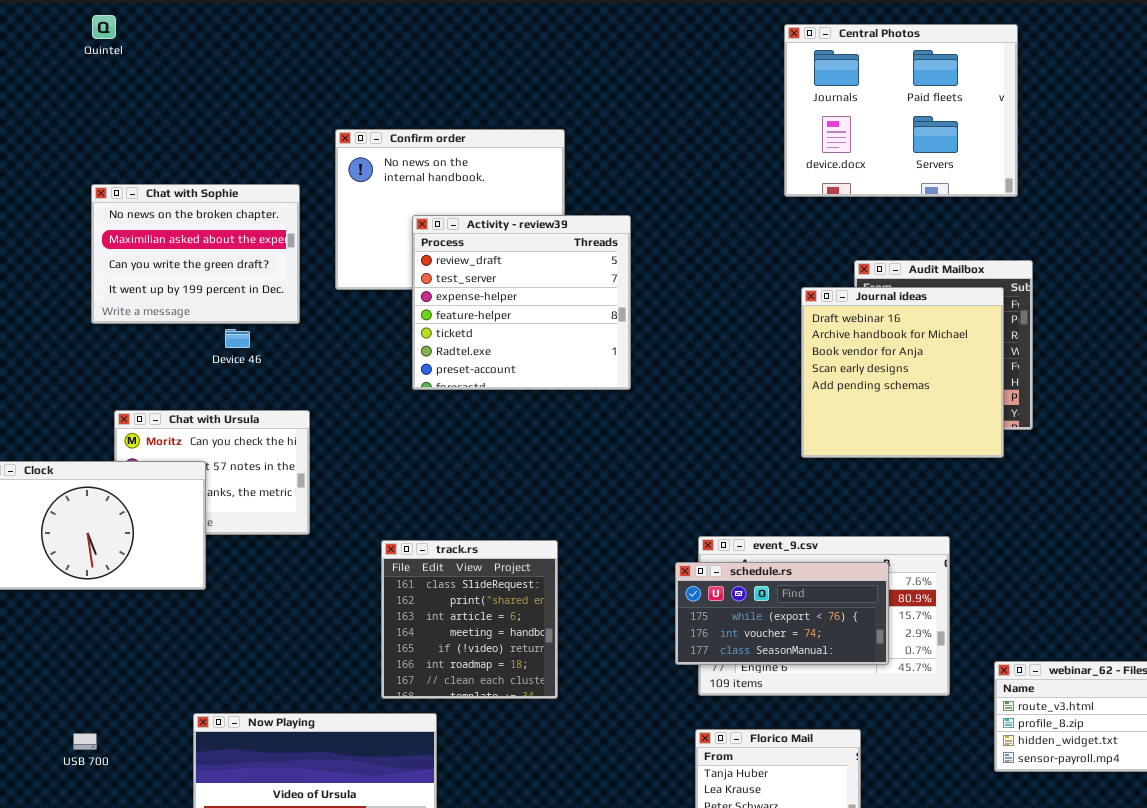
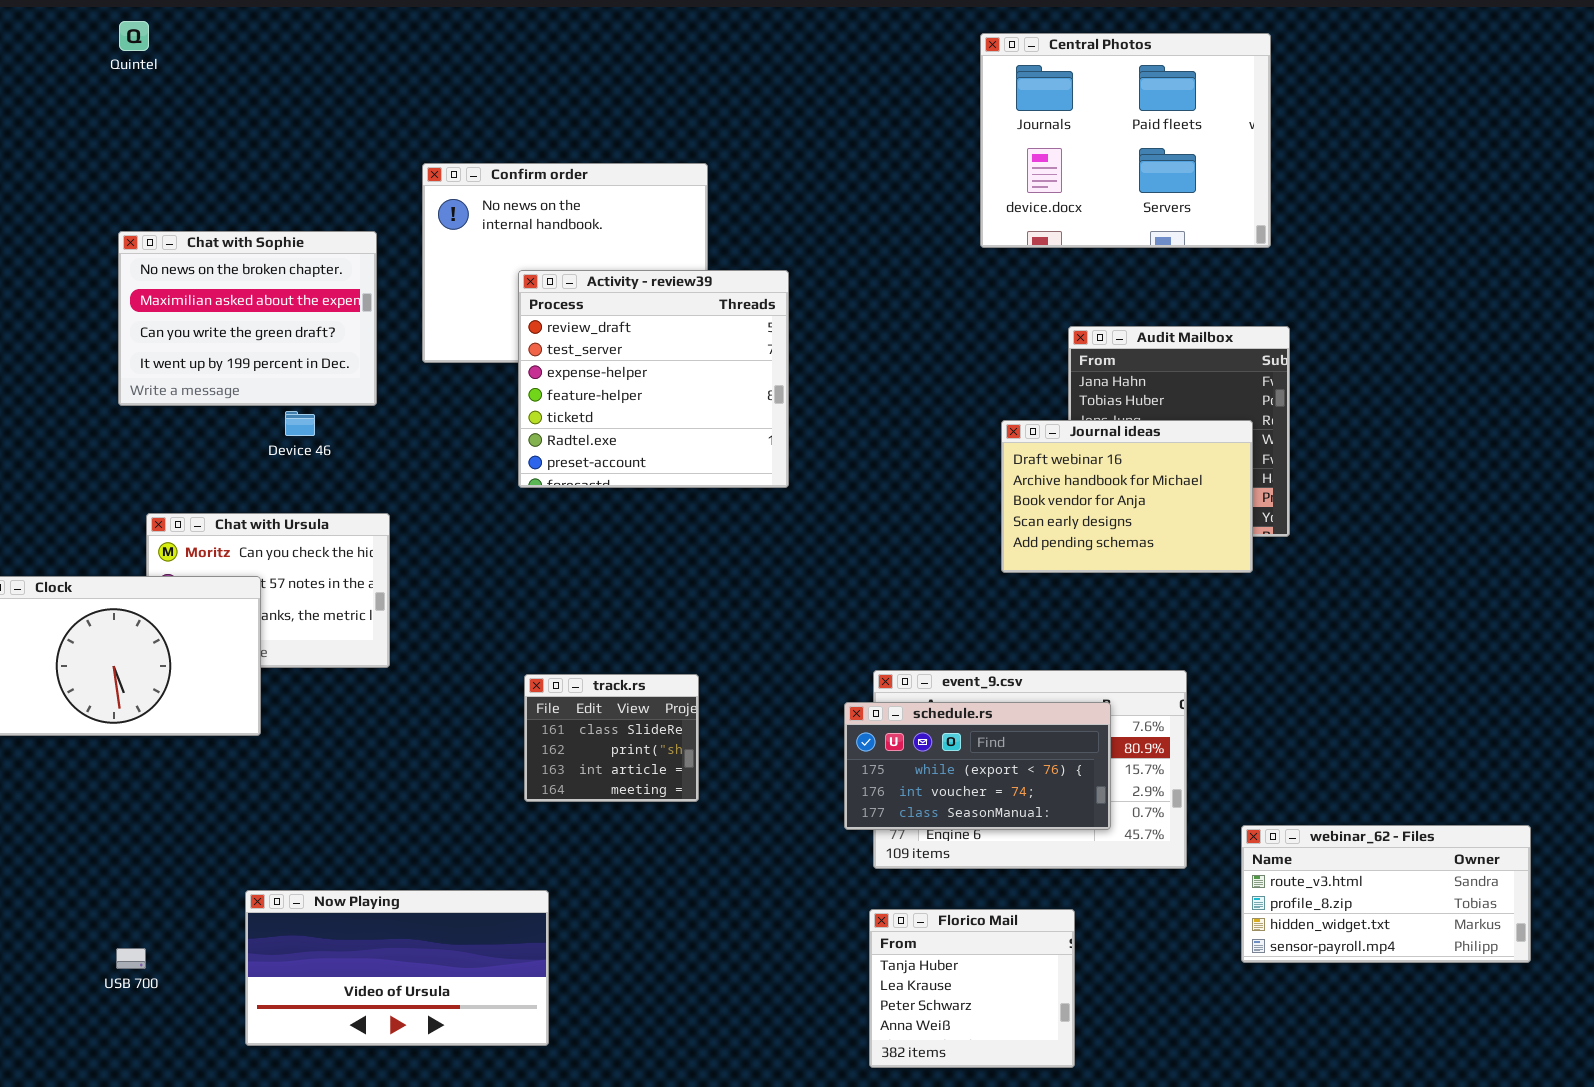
Journal ideas: [801,287,1004,458] -> [1001,420,1253,573], resized
track.rs: [381,540,558,699] -> [524,674,699,802], resized
USB 700: [73,733,97,750] -> [116,948,146,969], moved

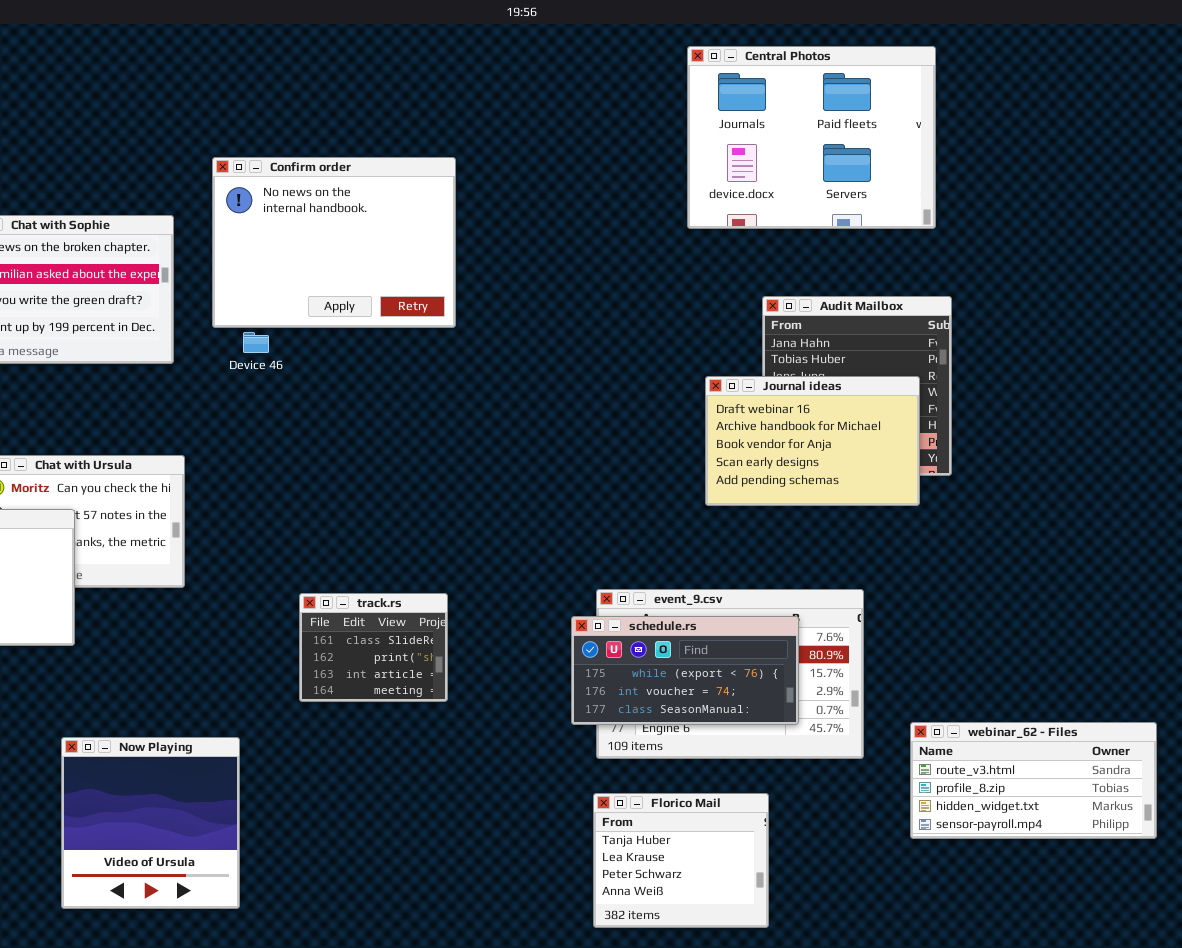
Activity - review39: [518,270,789,488] -> none, closed
Device 46: [285,411,315,436] -> [243,332,269,353], moved
Now Playing: [245,890,549,1046] -> [61,737,240,909], resized

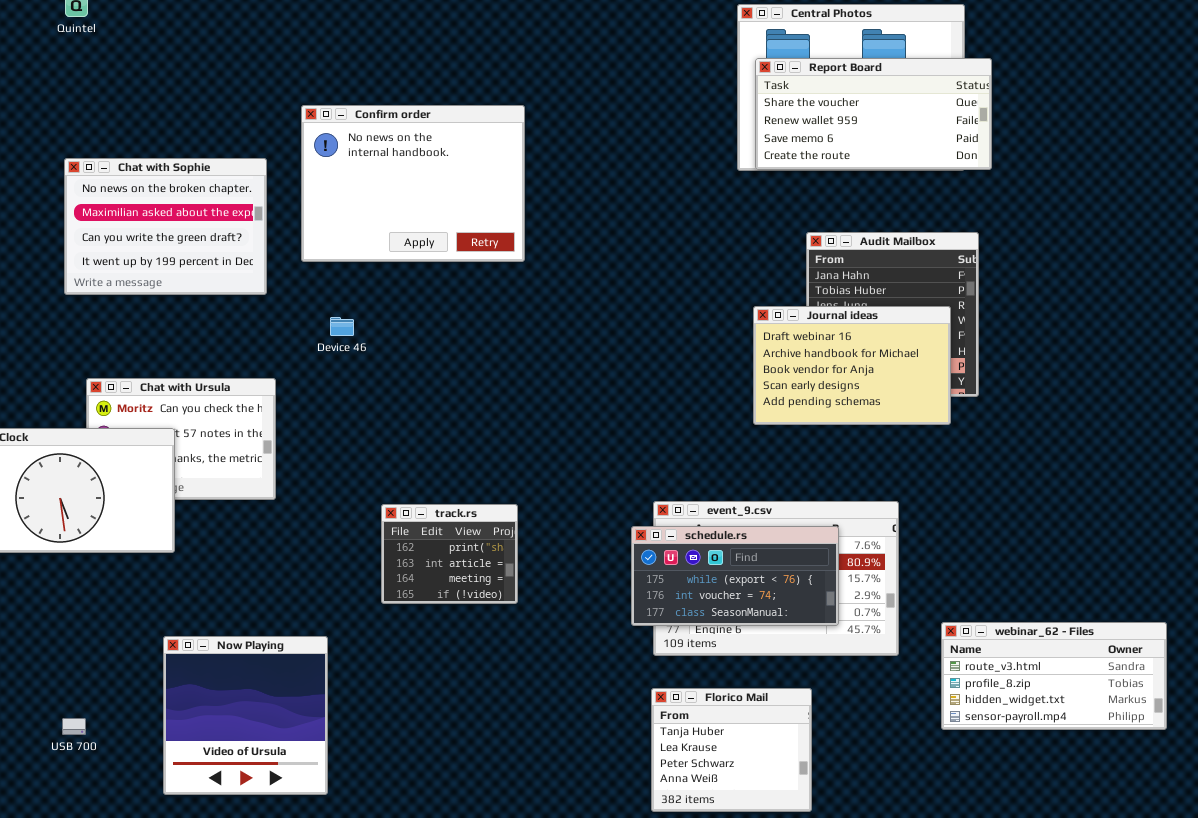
Report Board: none -> [755,58,992,170], opened
Device 46: [243,332,269,353] -> [330,317,354,336], moved
track.rs: [299,593,448,702] -> [381,504,518,604], scrolled down 1 row

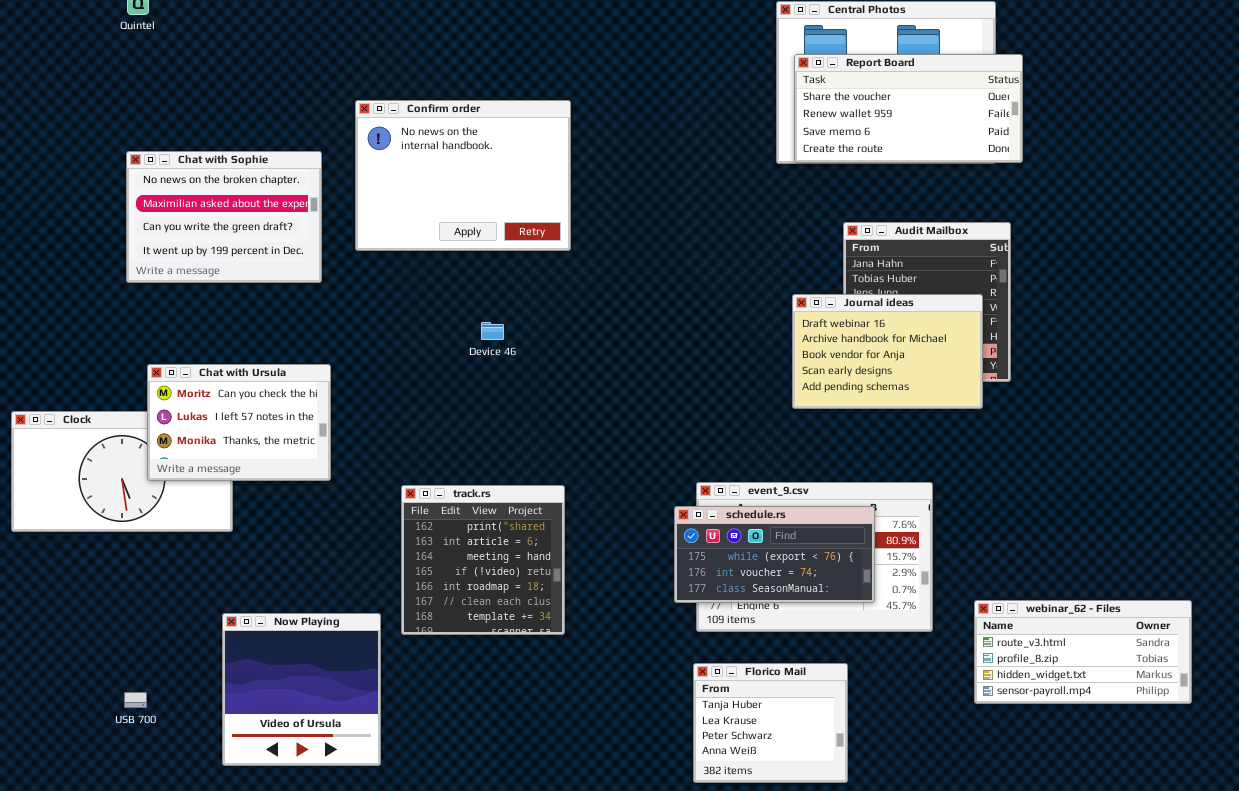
Device 46: [330,317,354,336] -> [481,322,504,340], moved
Chat with Ursula: [86,378,276,500] -> [147,364,331,481], raised
track.rs: [381,504,518,604] -> [401,485,565,635], resized

